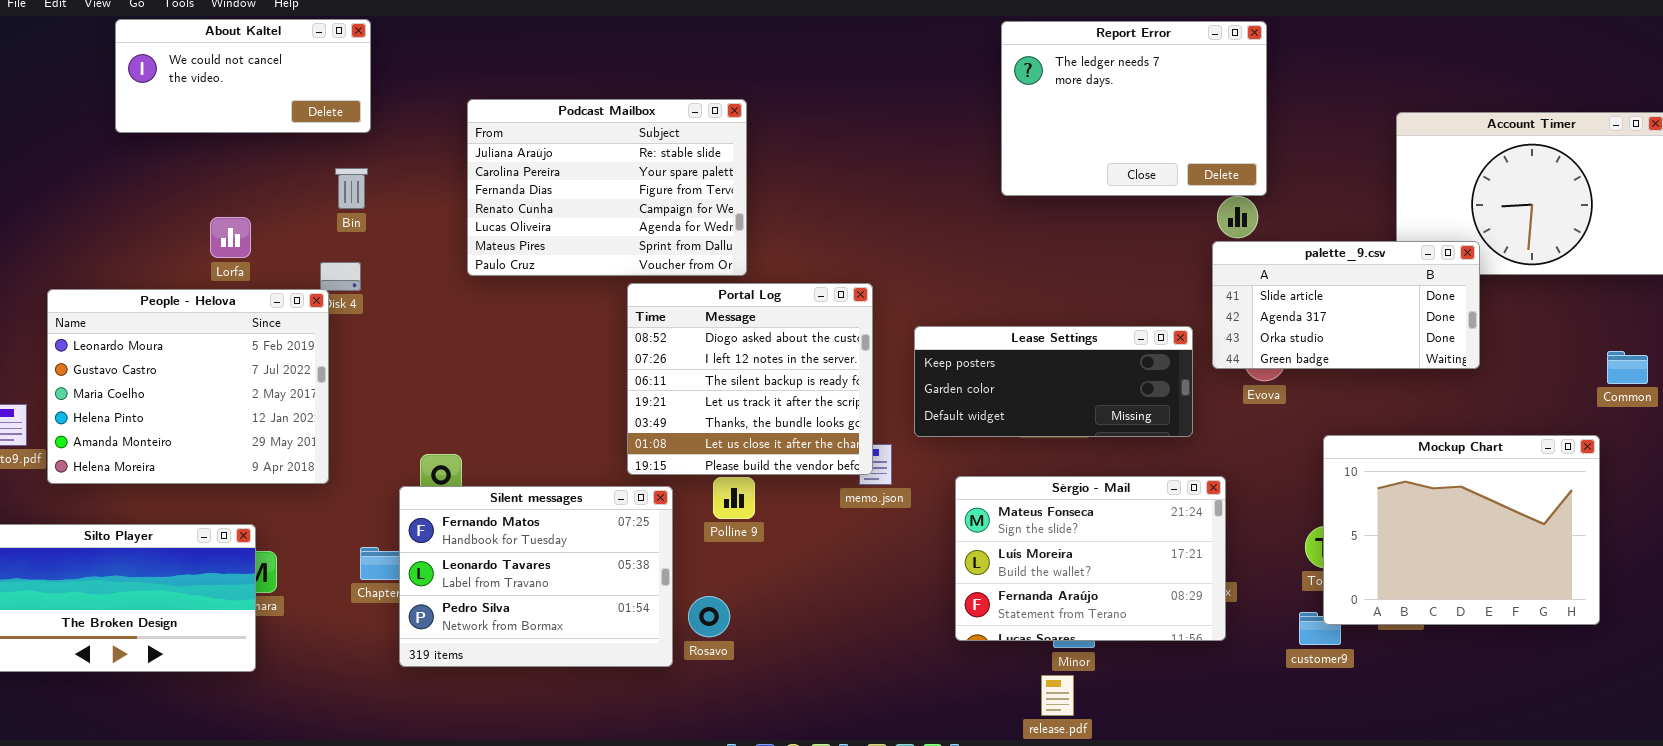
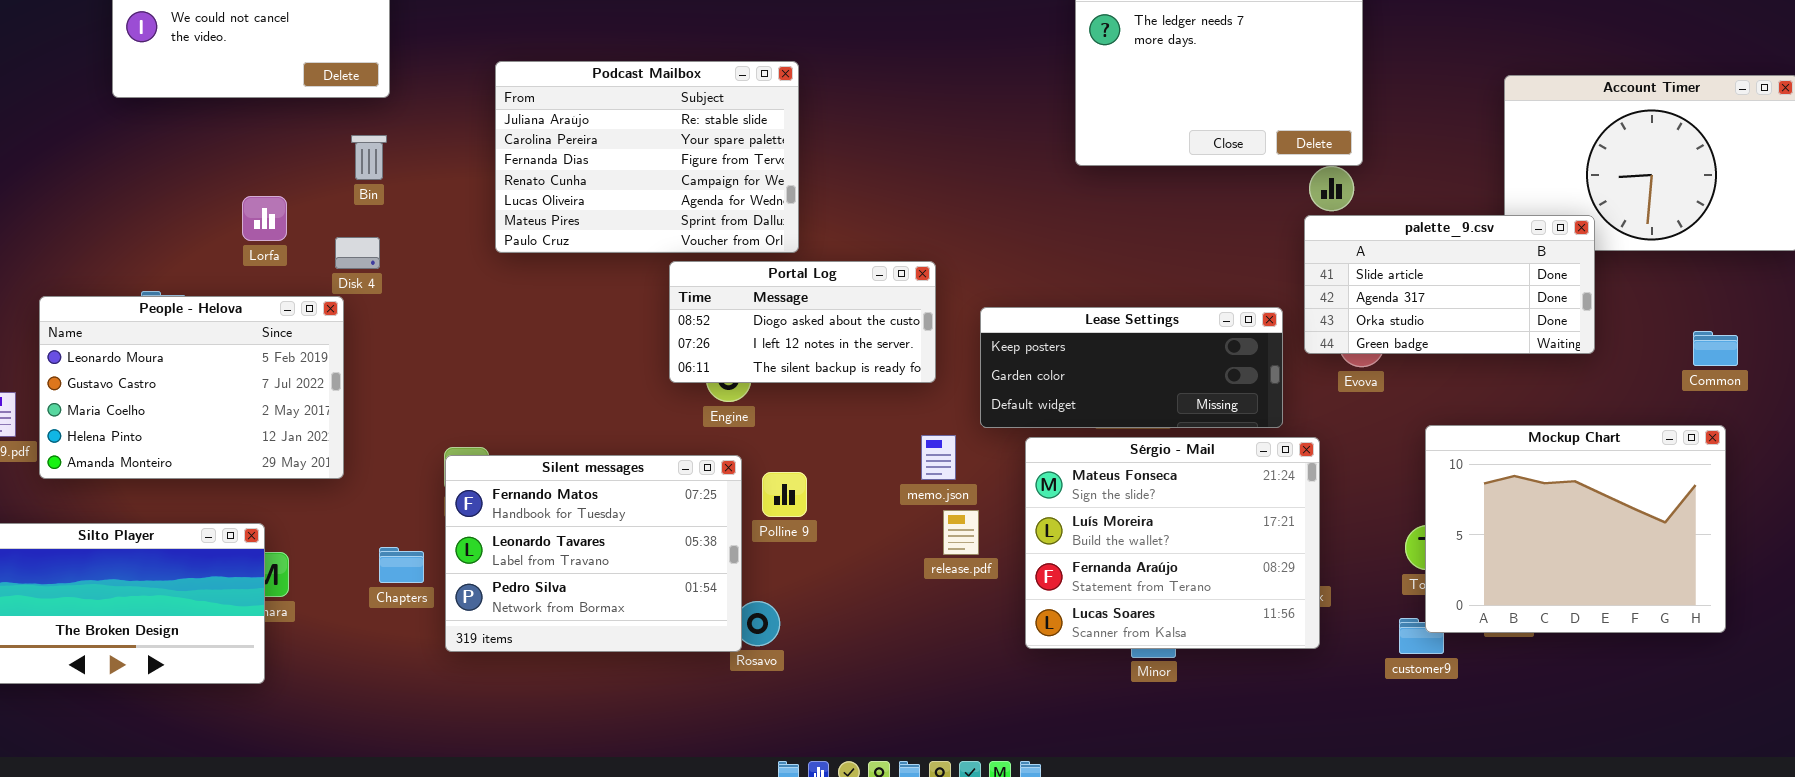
Lorfa: [210,217,251,258] -> [242,196,287,241], moved
Portal Log: [627,283,873,475] -> [669,261,936,383], resized
People - Helova: [47,289,329,484] -> [39,296,344,479], resized
Common: [1607,351,1648,384] -> [1693,331,1738,366], moved
Sérgio - Mail: [955,476,1226,641] -> [1025,437,1320,649], resized
Silent messages: [399,486,673,667] -> [445,455,742,652], moved
release.pdf: [1041,675,1074,716] -> [943,510,979,555], moved

